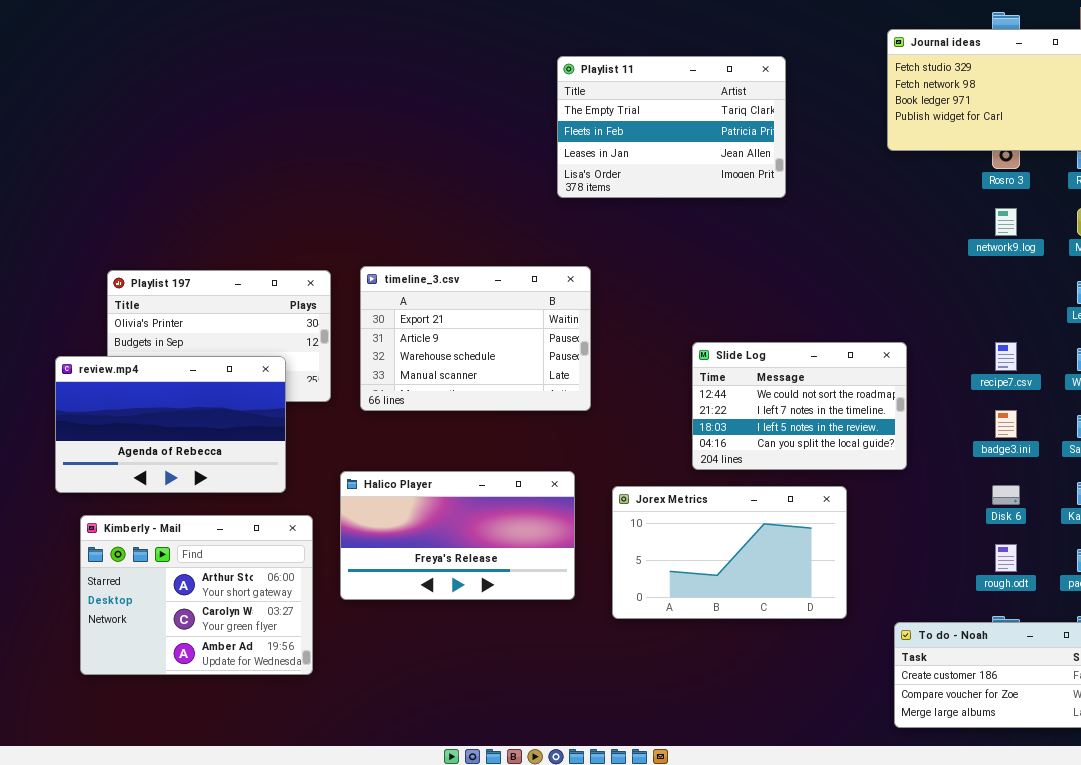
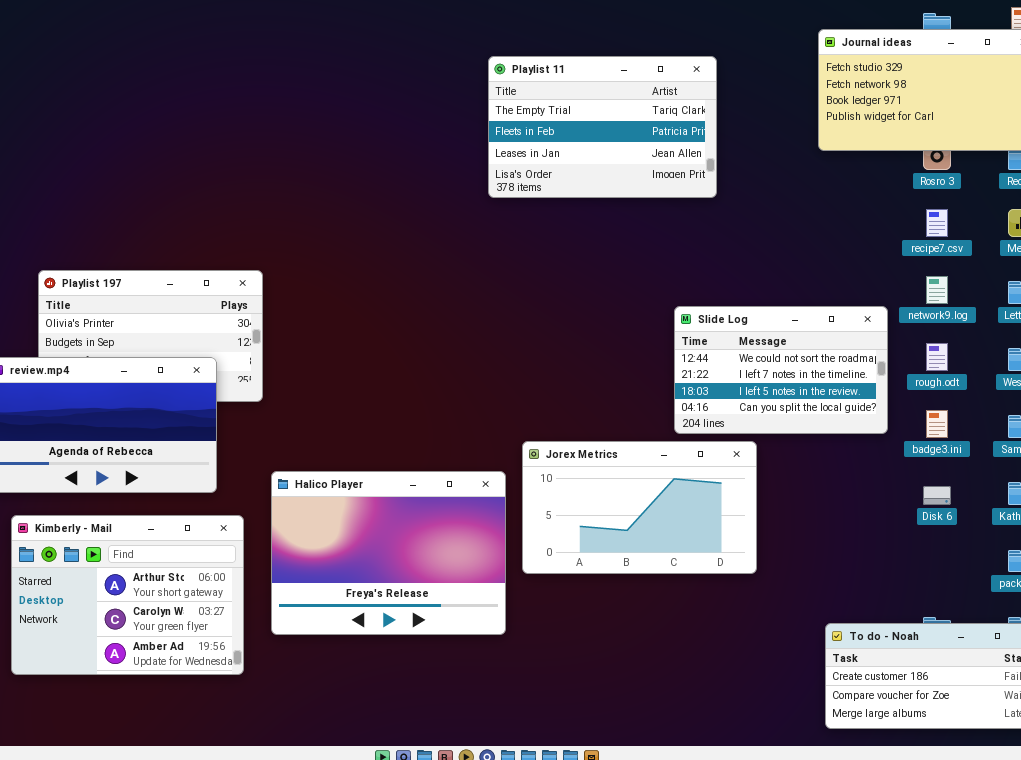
network9.log: [995,208,1017,236] -> [926,276,948,304], moved
timeline_3.csv: [360,266,591,411] -> none, closed
Slide Log: [692,342,907,470] -> [674,306,888,434], moved
recipe7.csv: [995,342,1017,371] -> [926,209,948,237], moved
Halico Player: [340,471,575,600] -> [271,471,506,635], resized
Jorex Metrics: [612,486,847,619] -> [522,441,757,574], moved
rough.odt: [995,544,1017,572] -> [926,343,948,371], moved

